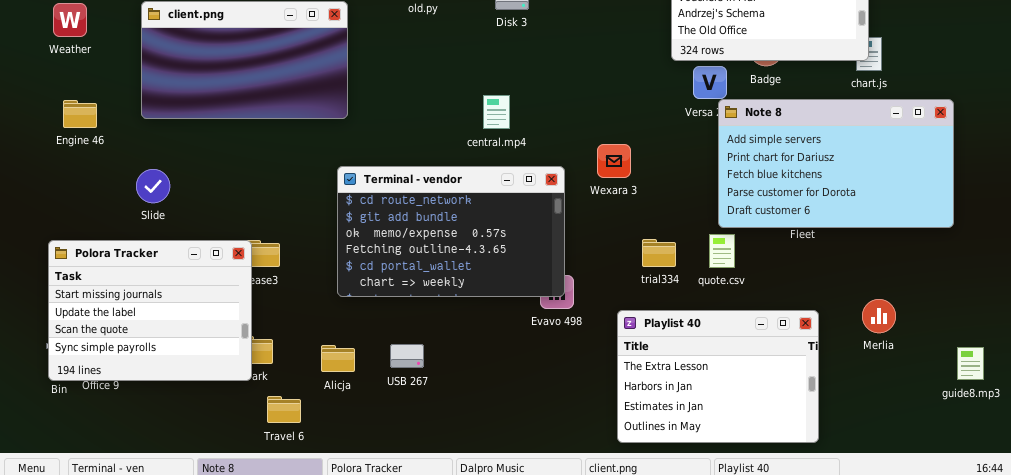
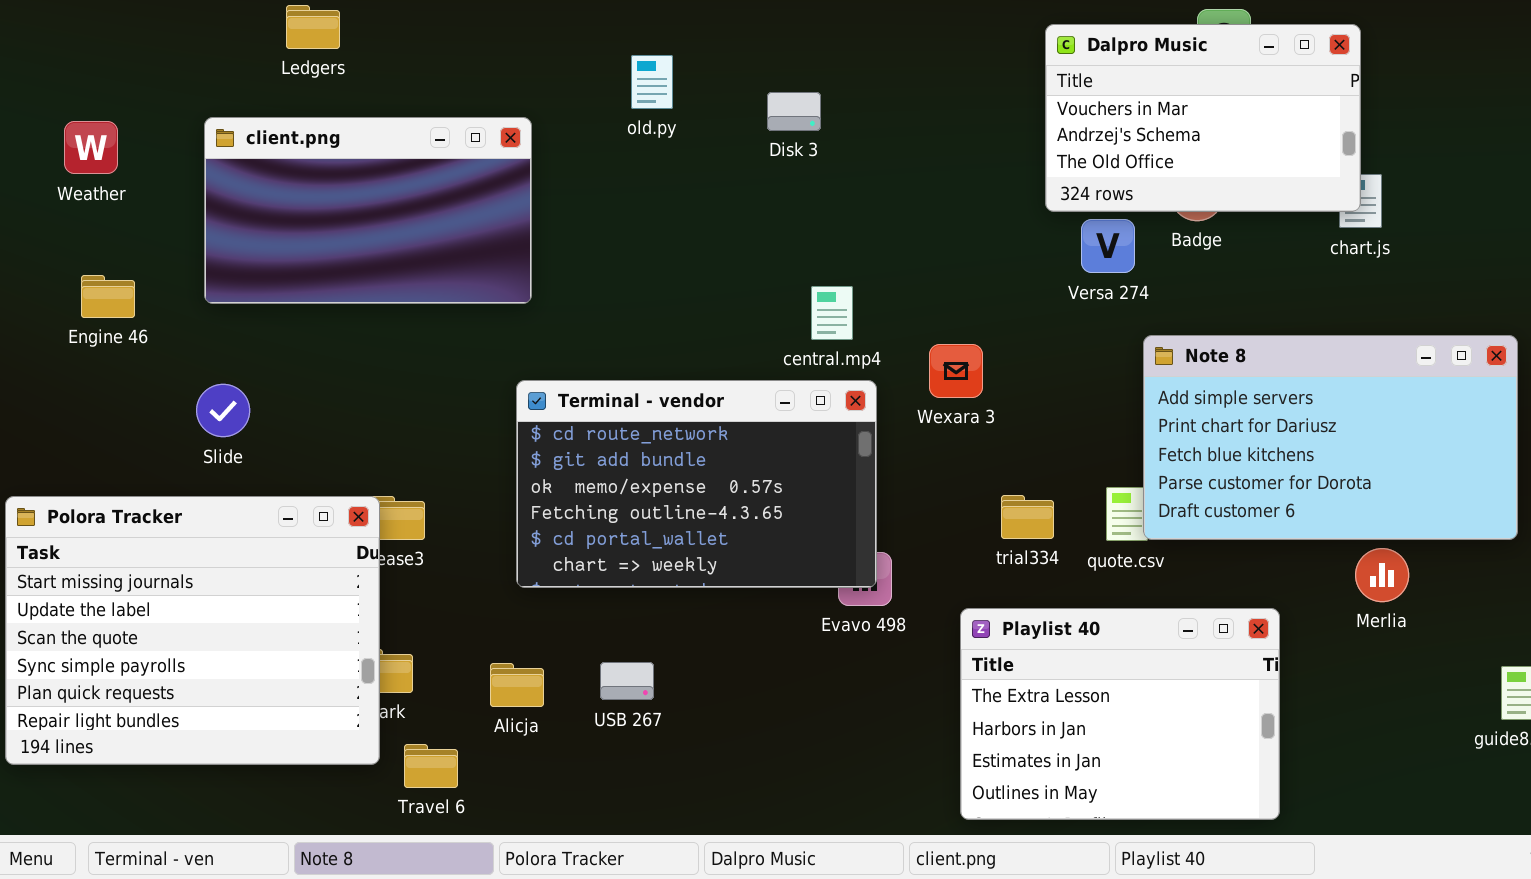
central.mp4: [483,95,510,129] -> [811,286,853,340], moved
Note 8: [718,99,954,228] -> [1143,335,1518,540], moved
Polora Tracker: [48,240,252,381] -> [5,496,380,765], resized
Merlia: [862,299,896,333] -> [1355,548,1409,602], moved

